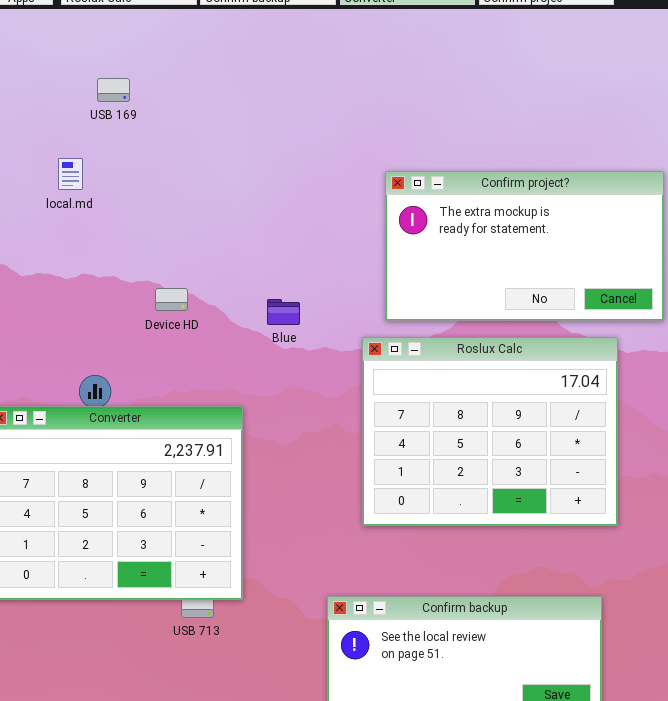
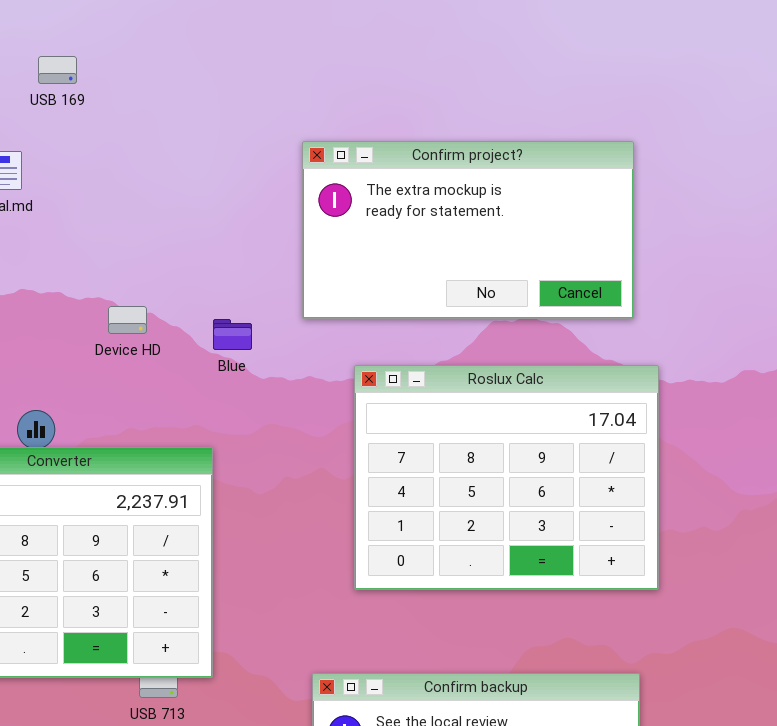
Confirm project?: [385,171,664,321] -> [302,141,634,319], moved
Blue: [267,299,300,325] -> [213,319,252,350], moved

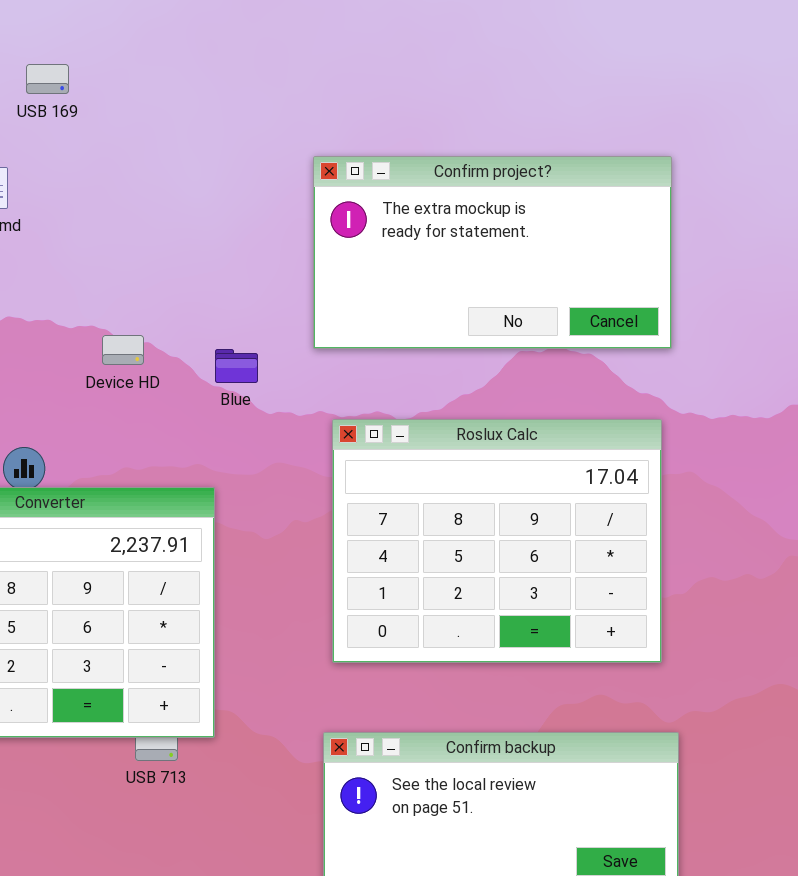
Roslux Calc: [354,365,659,590] -> [332,419,662,663], moved

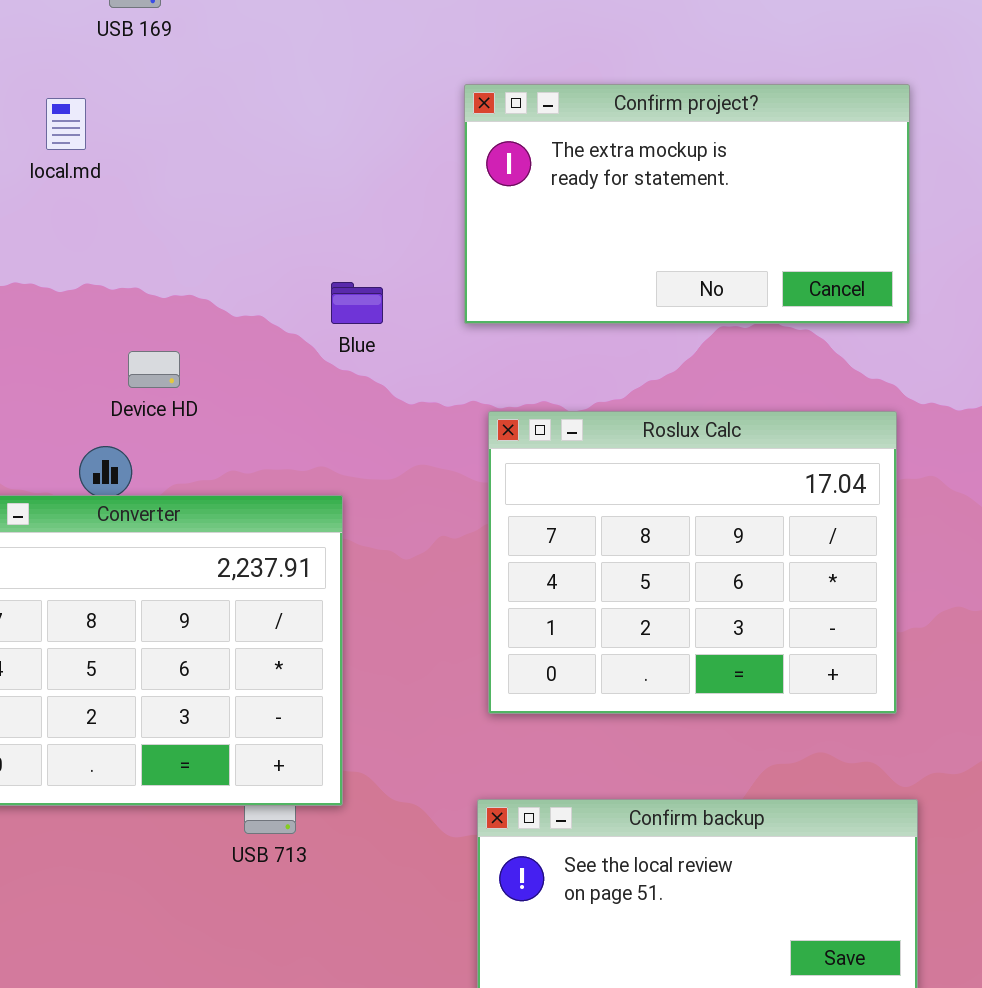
Device HD: [102,335,144,365] -> [128,351,180,388], moved
Blue: [215,349,258,383] -> [331,282,383,324], moved

